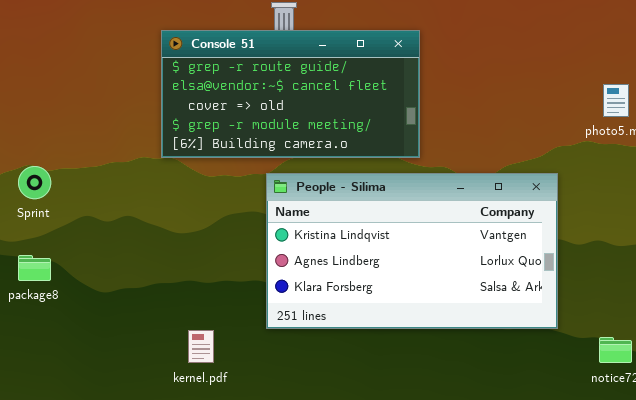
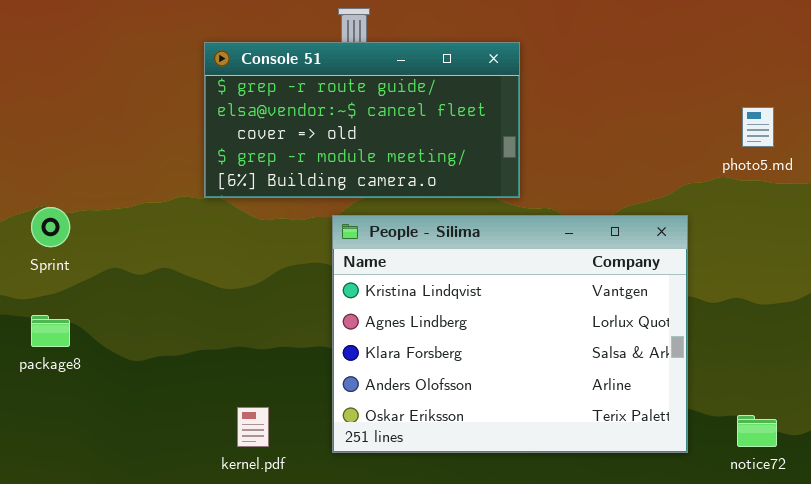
People - Silima: [266,173,558,329] -> [332,215,688,453], resized

